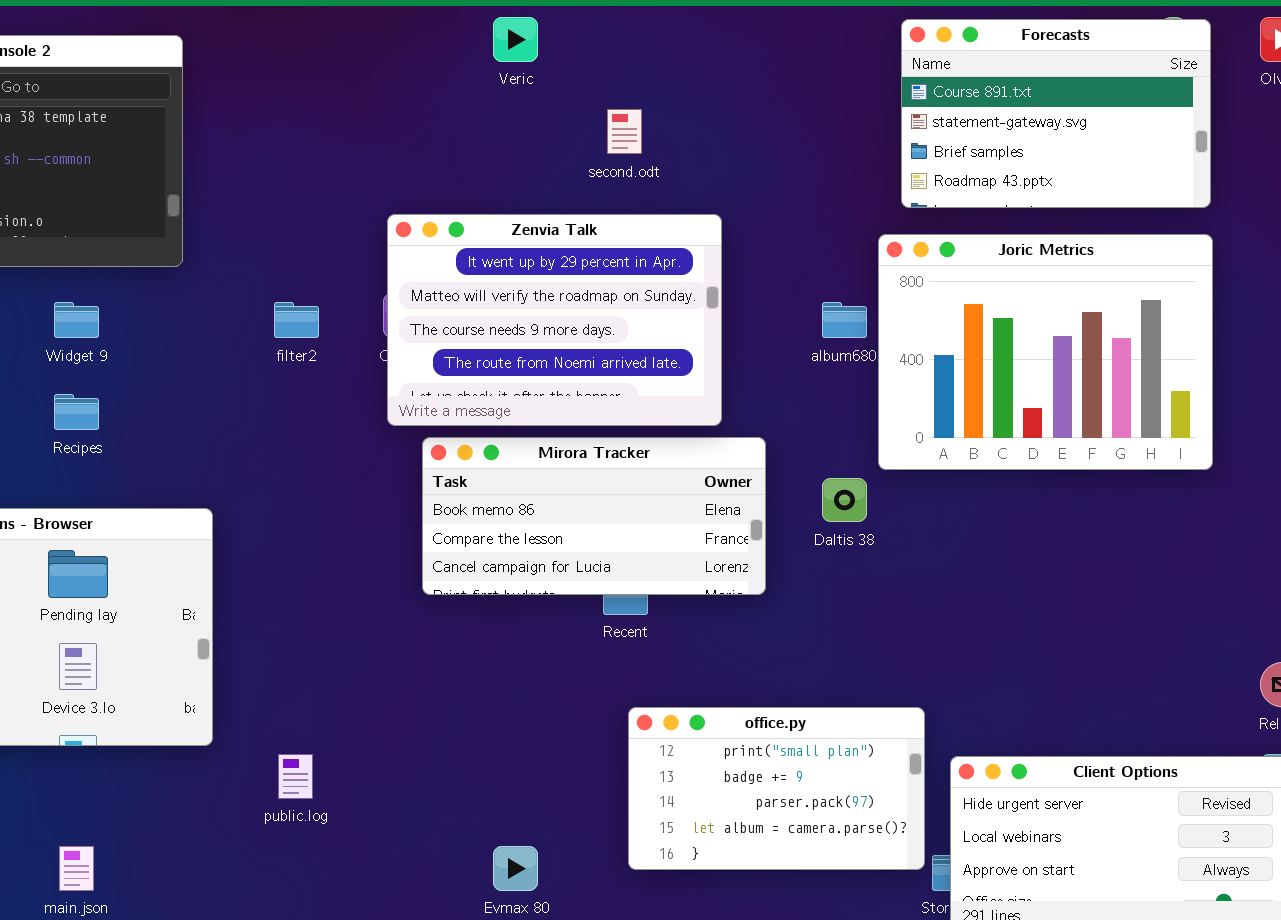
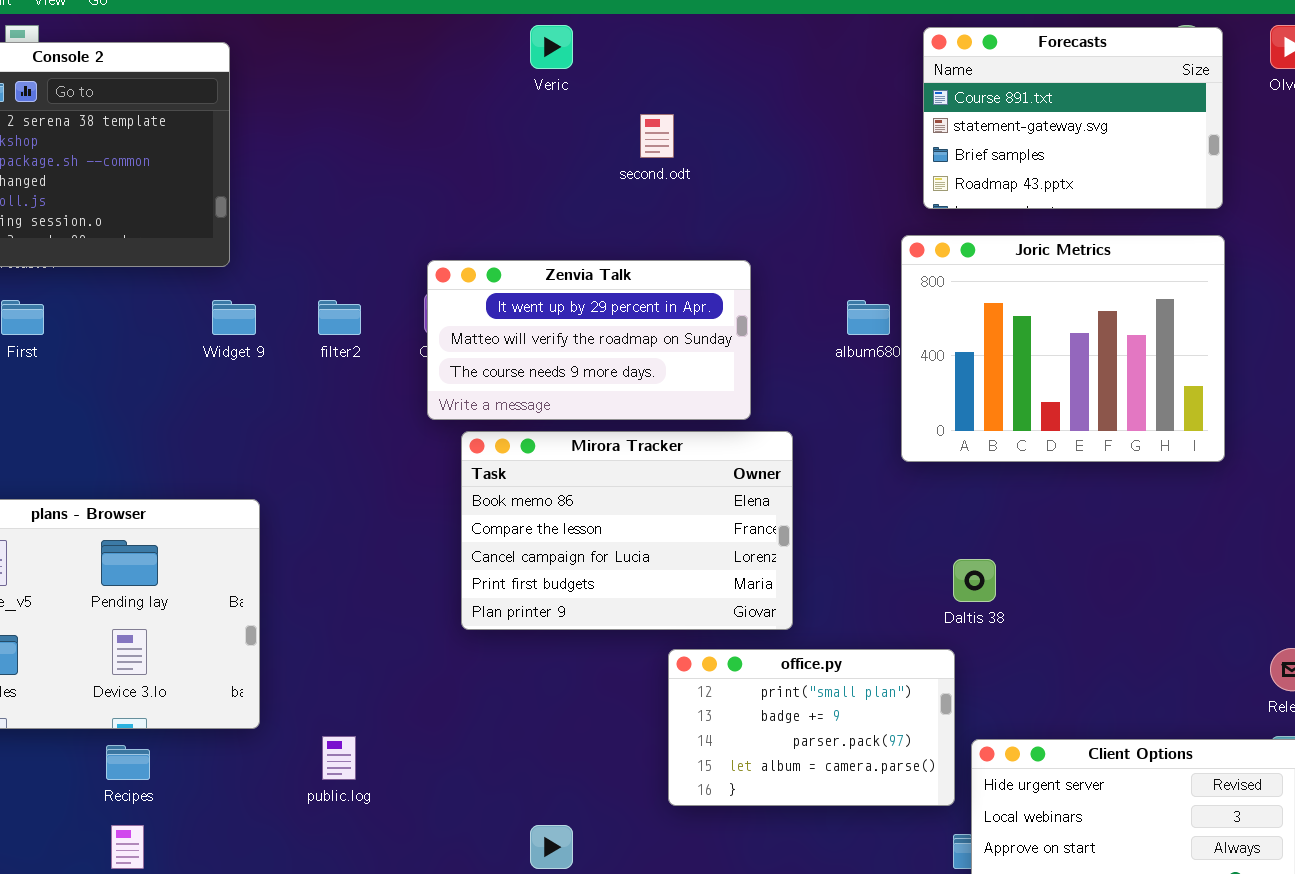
Zenvia Talk: [387,214,722,426] -> [427,260,751,420], resized
Widget 9: [54,302,99,338] -> [212,300,256,335], moved
Recipes: [54,394,99,430] -> [106,745,150,780], moved
Mirora Tracker: [422,437,766,595] -> [461,431,793,630], resized
Daltis 38: [822,478,867,522] -> [953,559,996,602], moved
office.py: [628,707,925,870] -> [668,649,955,806], moved

